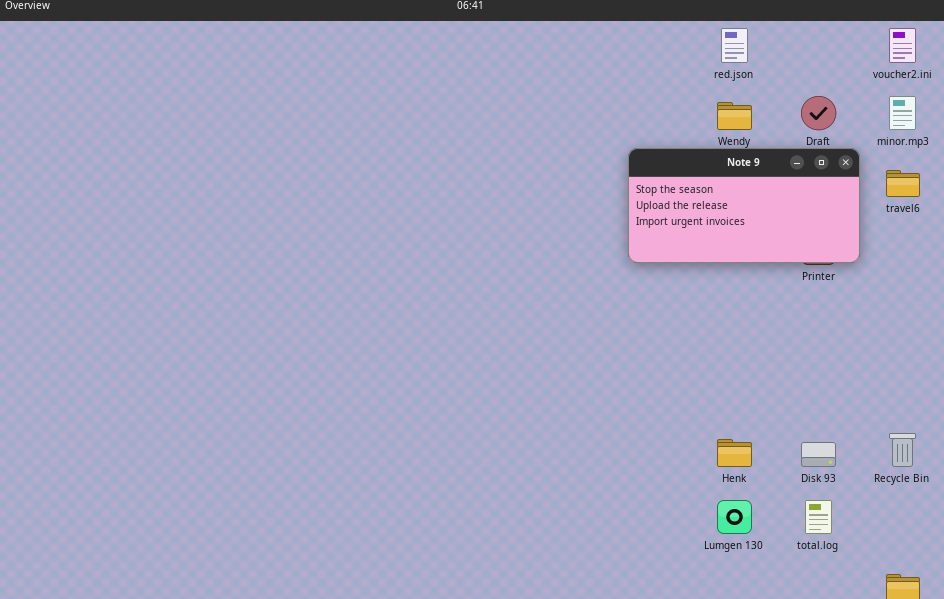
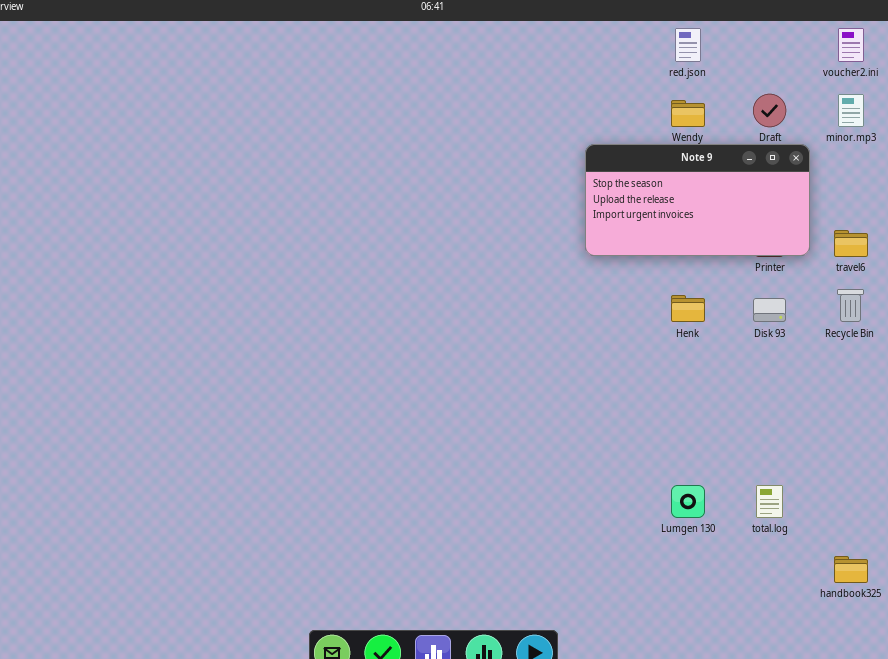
travel6: [886,170,920,197] -> [834,230,868,257], moved
Recycle Bin: [889,433,916,467] -> [837,289,864,322], moved
Henk: [717,439,752,467] -> [671,295,705,322], moved
Disk 93: [801,442,836,467] -> [753,298,786,322], moved

